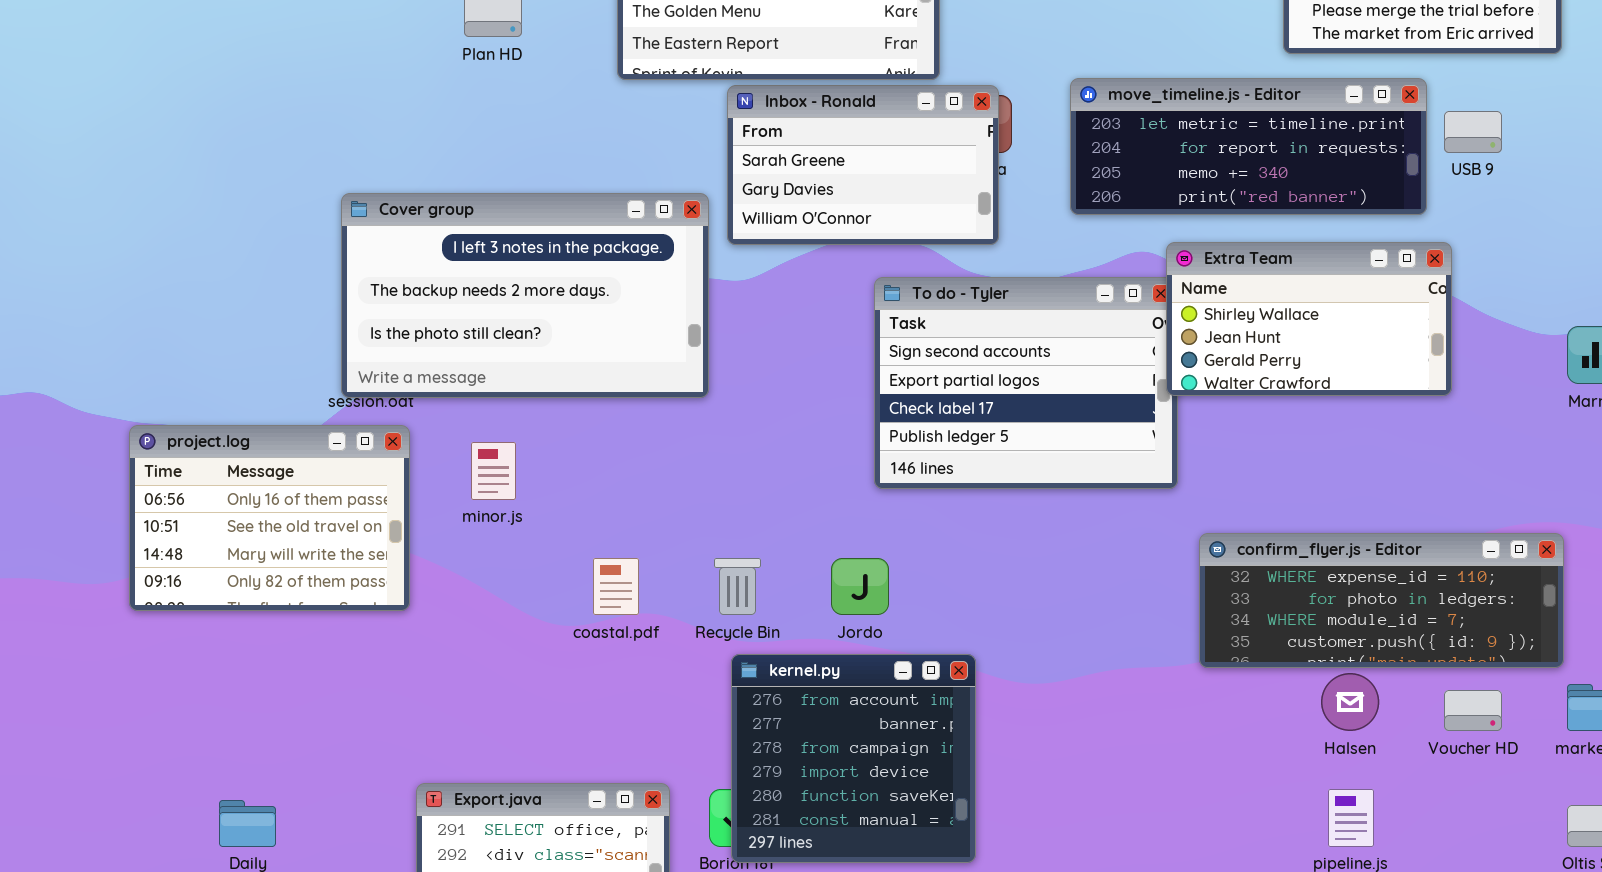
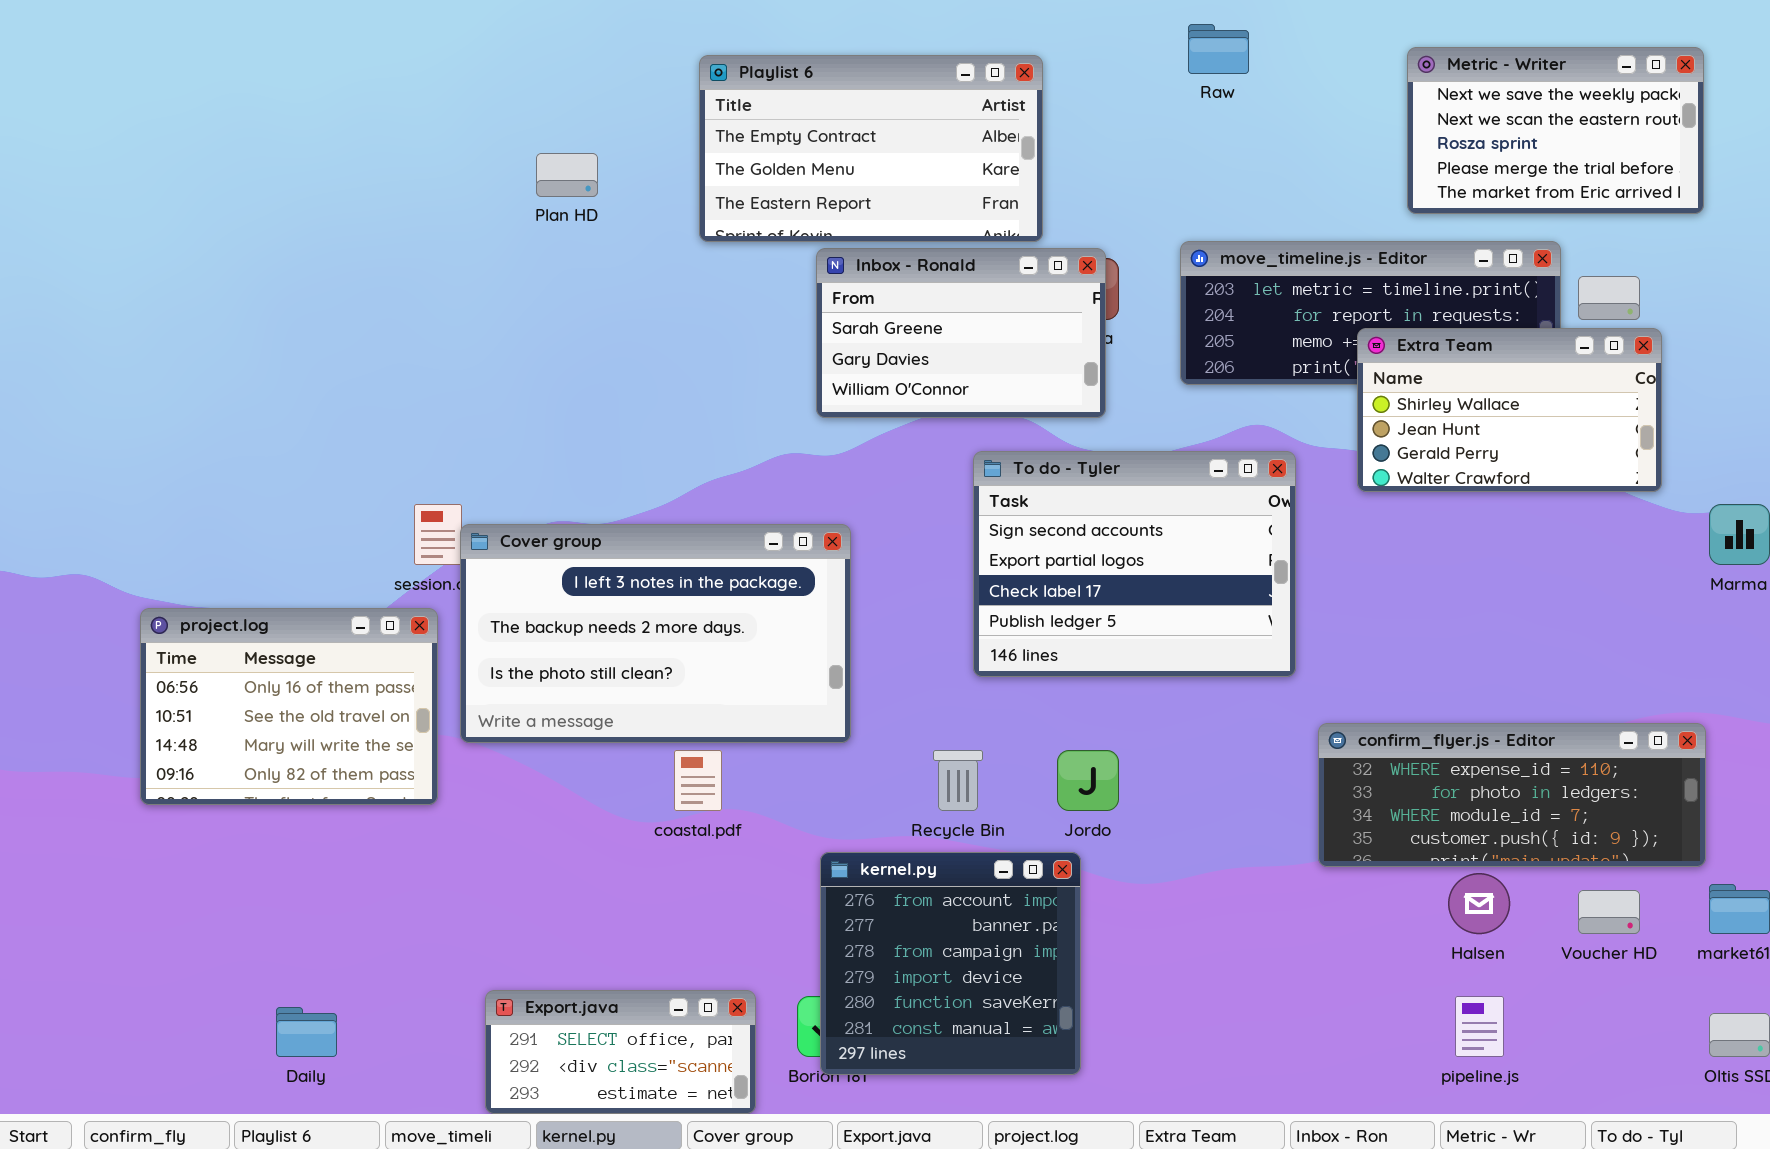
Cover group: [341,193,709,398] -> [460,524,851,743], moved
Extra Team: [1166,242,1452,396] -> [1357,328,1662,492], moved
project.log: [129,425,410,611] -> [140,608,438,805], moved
Recycle Bin: [714,558,761,615] -> [933,750,983,811], moved
Jordo: [831,558,889,615] -> [1057,750,1119,811], moved

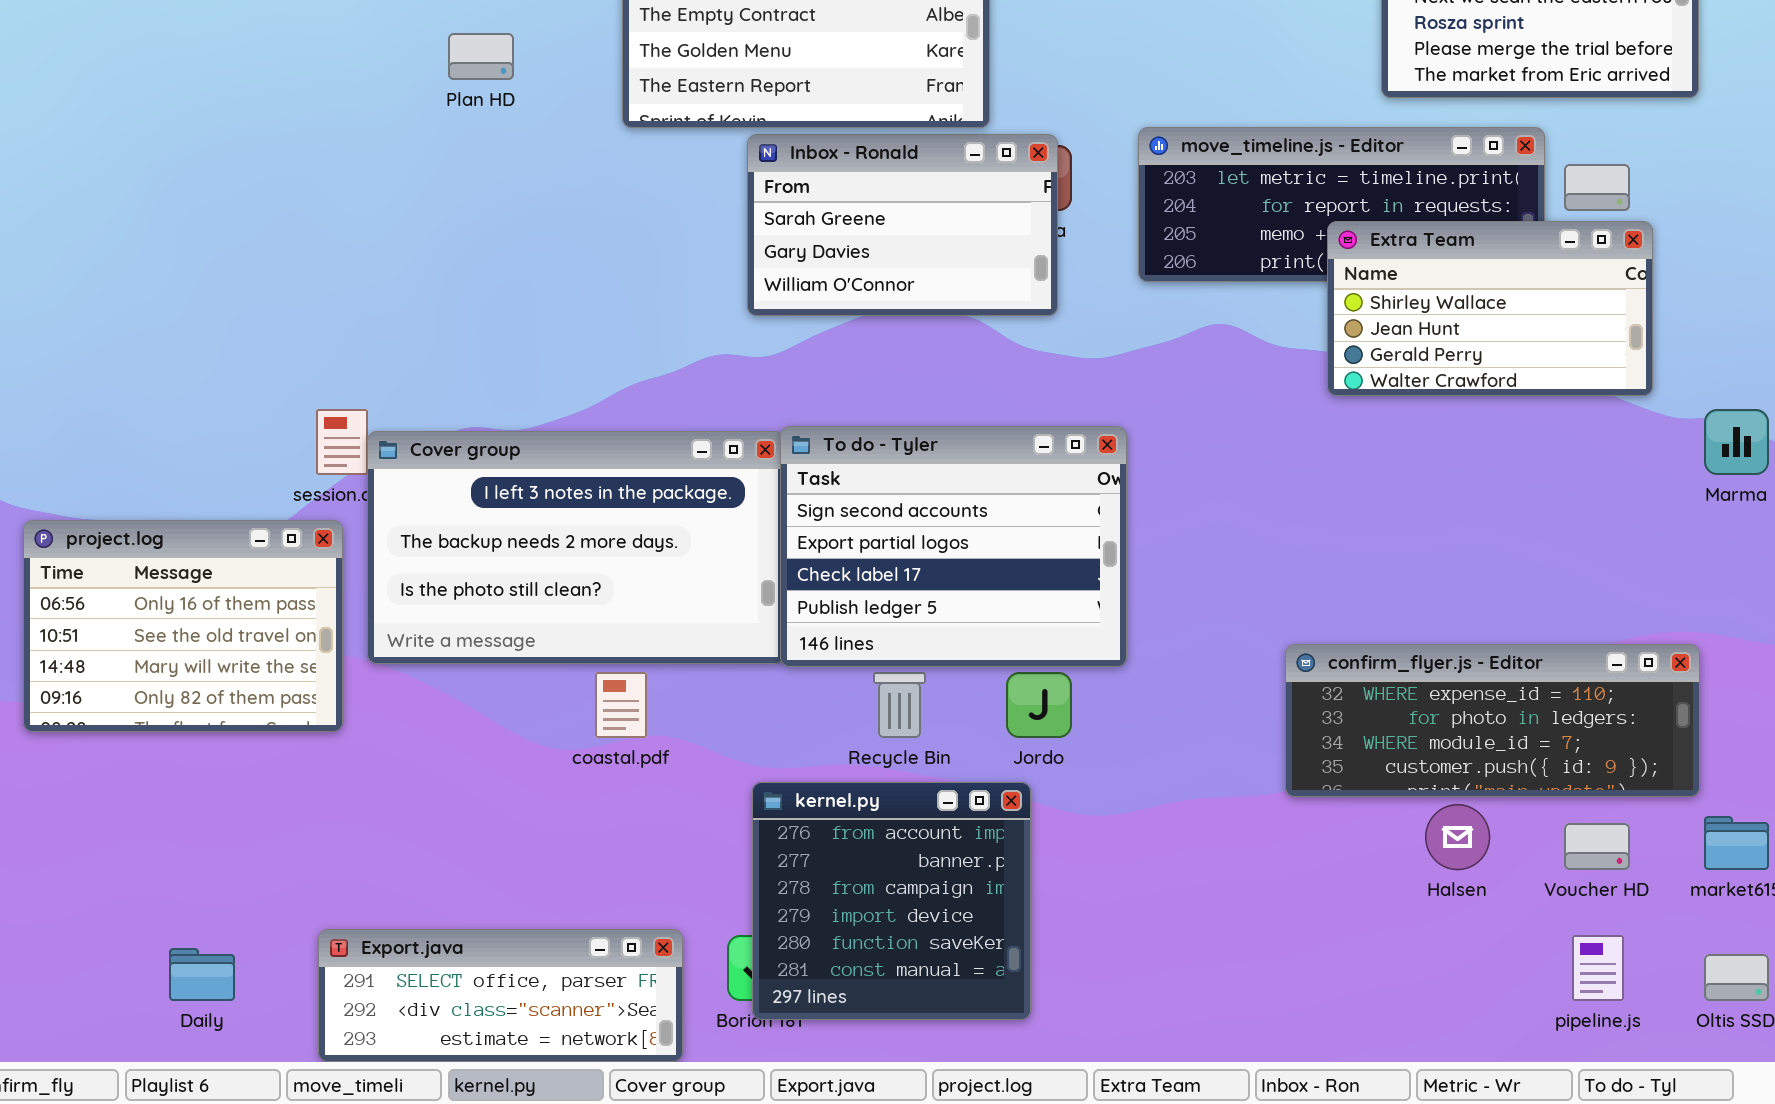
To do - Tyler: [973,451,1296,677] -> [780,426,1127,667], moved
Export.java: [485,990,756,1114] -> [318,929,683,1062], resized
pipeline.js: [1455,996,1504,1057] -> [1572,935,1624,1001], moved

